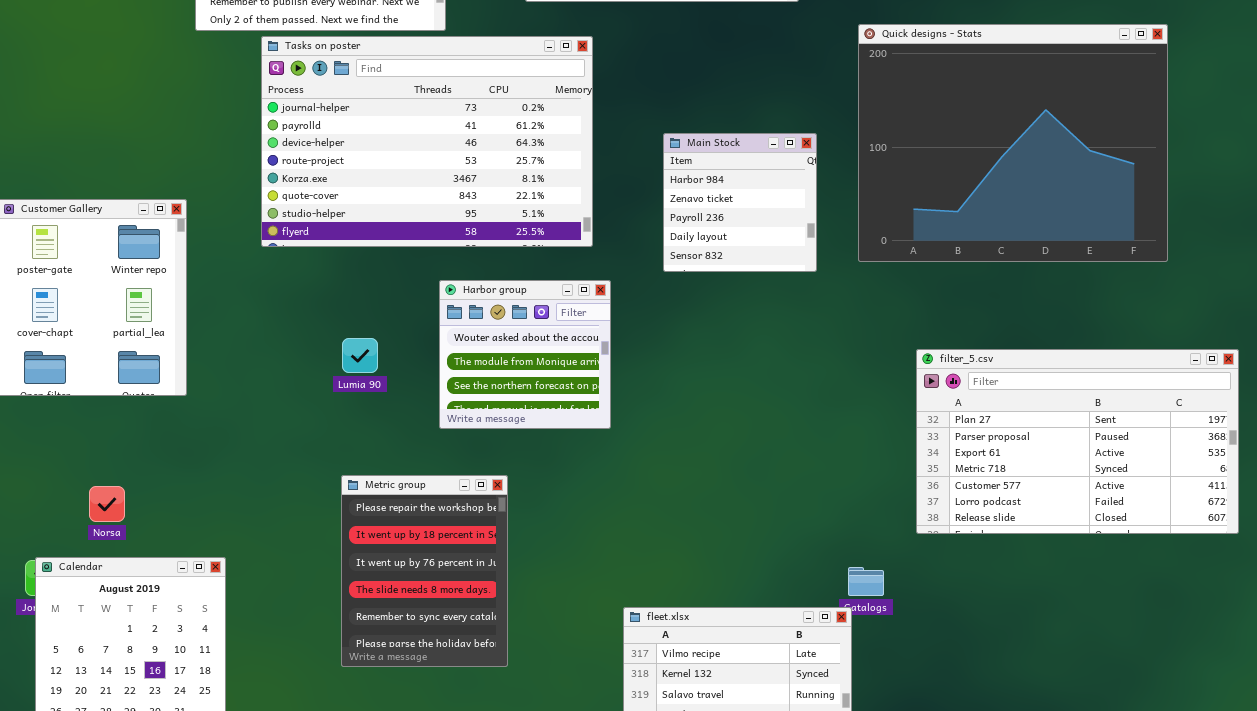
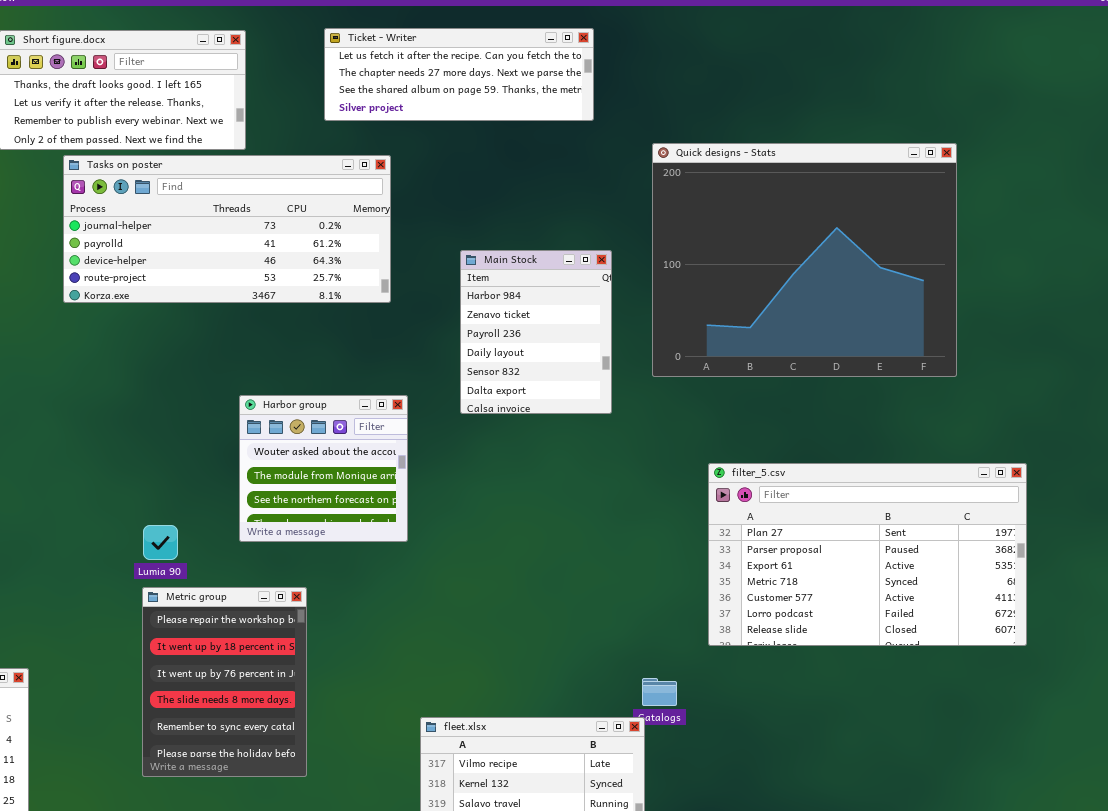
Tasks on poster: [261,36,593,247] -> [63,155,391,303], resized
Main Stock: [663,133,817,272] -> [460,250,612,414], resized
Lumia 90: [342,338,378,373] -> [143,525,178,560], moved

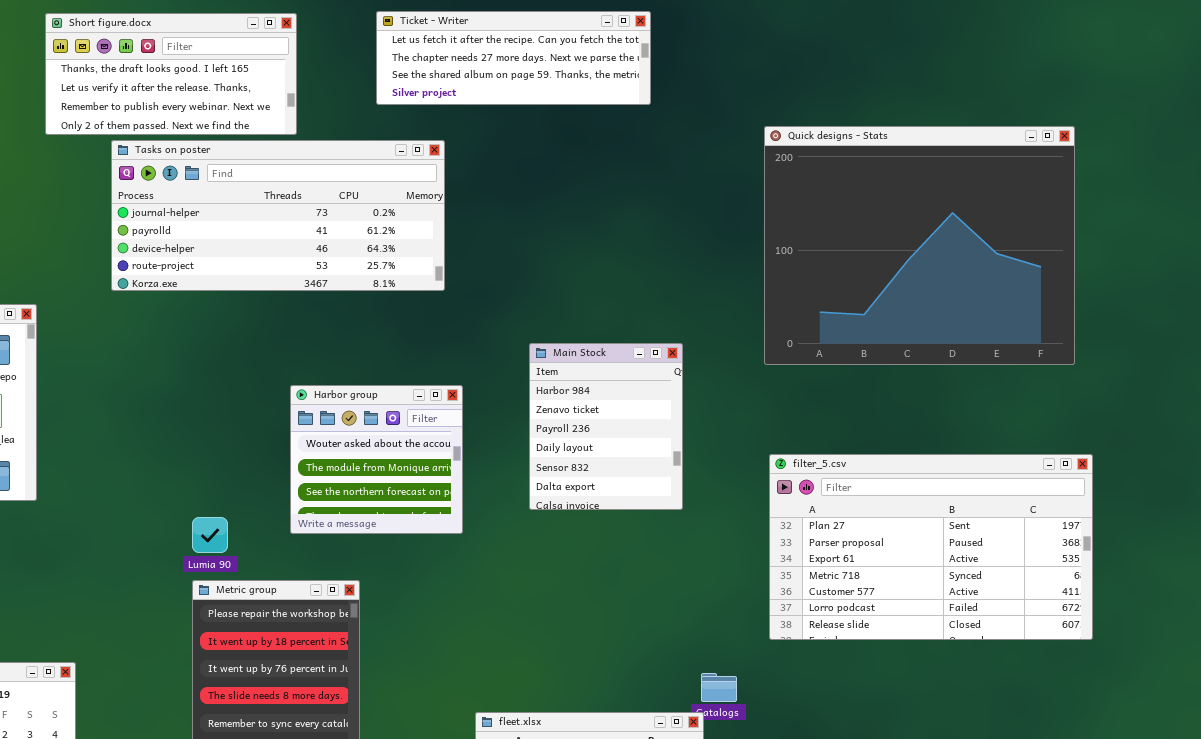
Quick designs - Stats: [652,143,957,377] -> [764,126,1075,365], moved
Main Stock: [460,250,612,414] -> [529,343,683,510], moved

